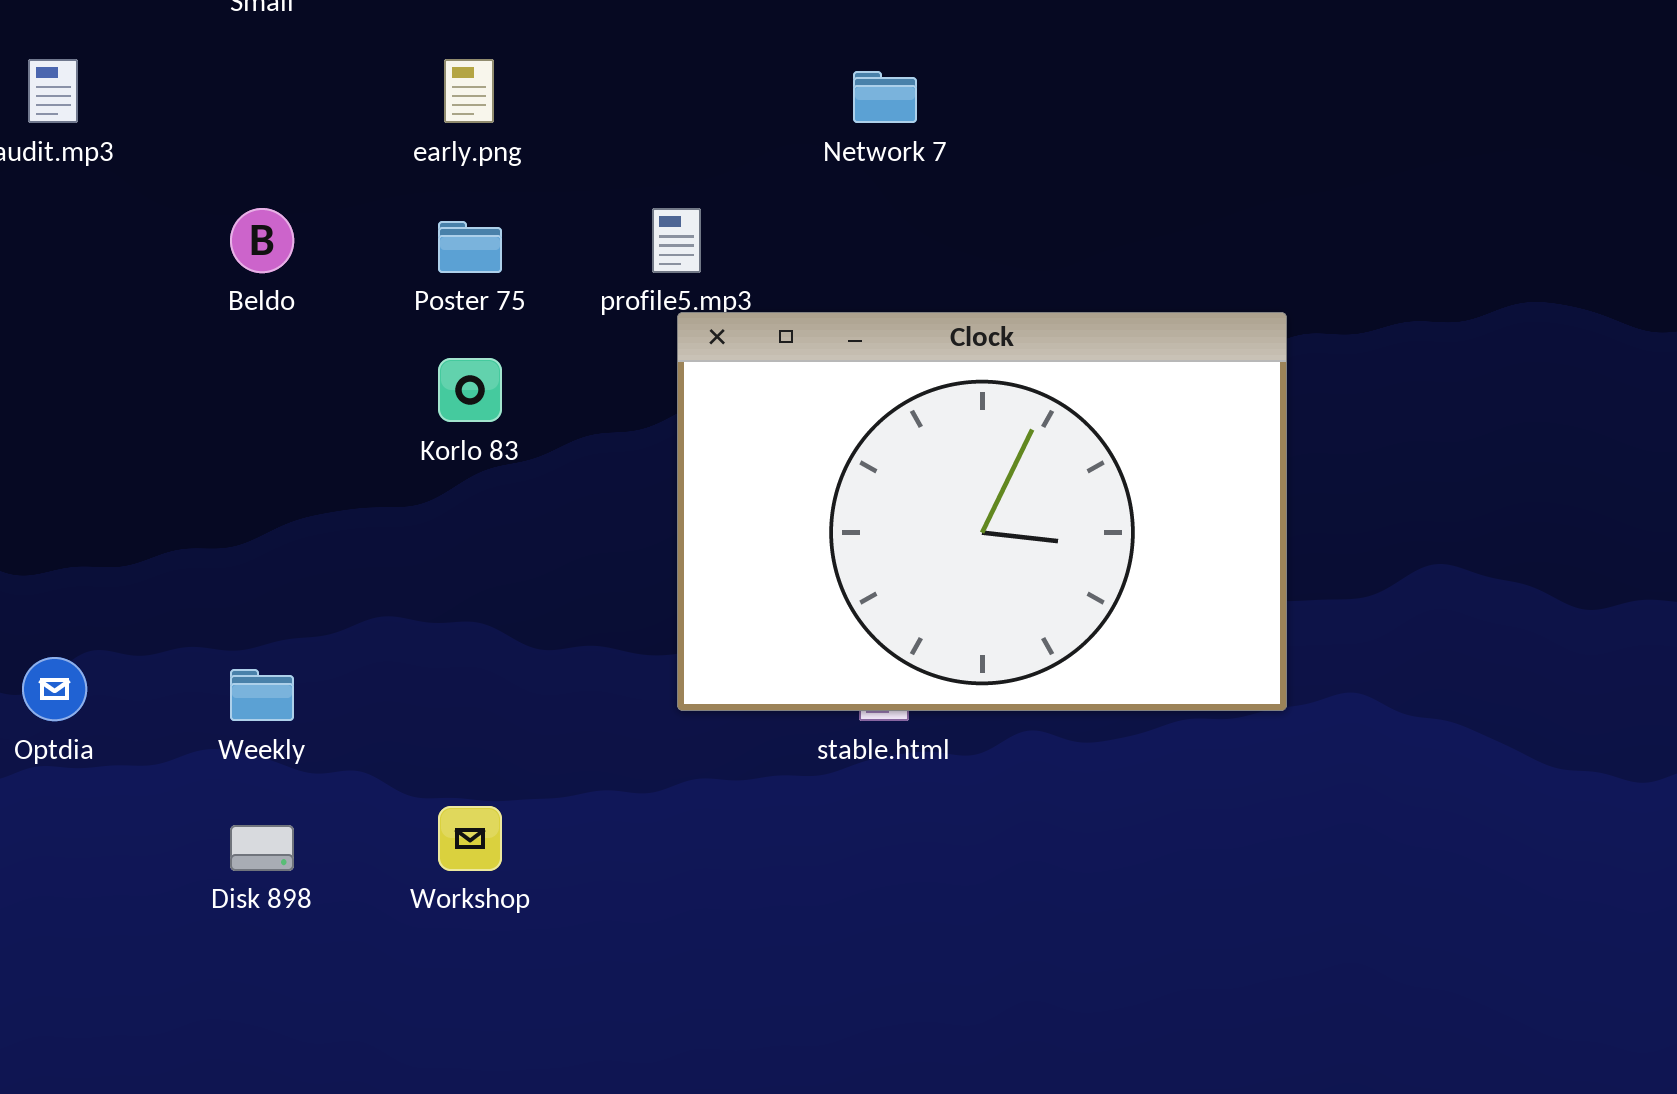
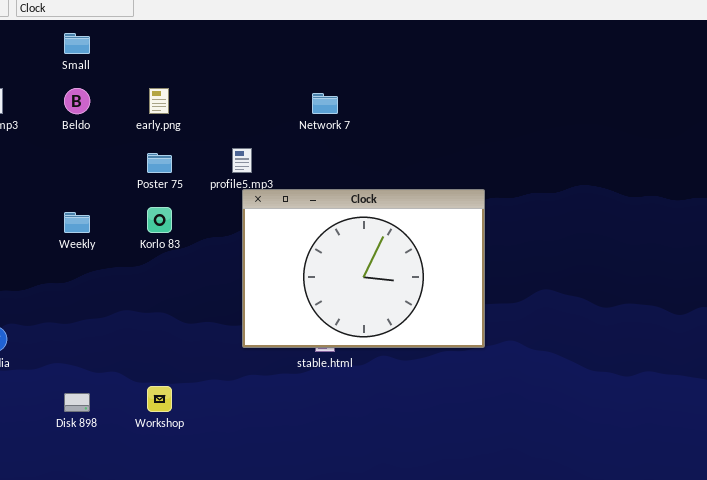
Beldo: [230,208,294,273] -> [64,88,90,114], moved
Weekly: [230,669,294,721] -> [64,212,90,233], moved

